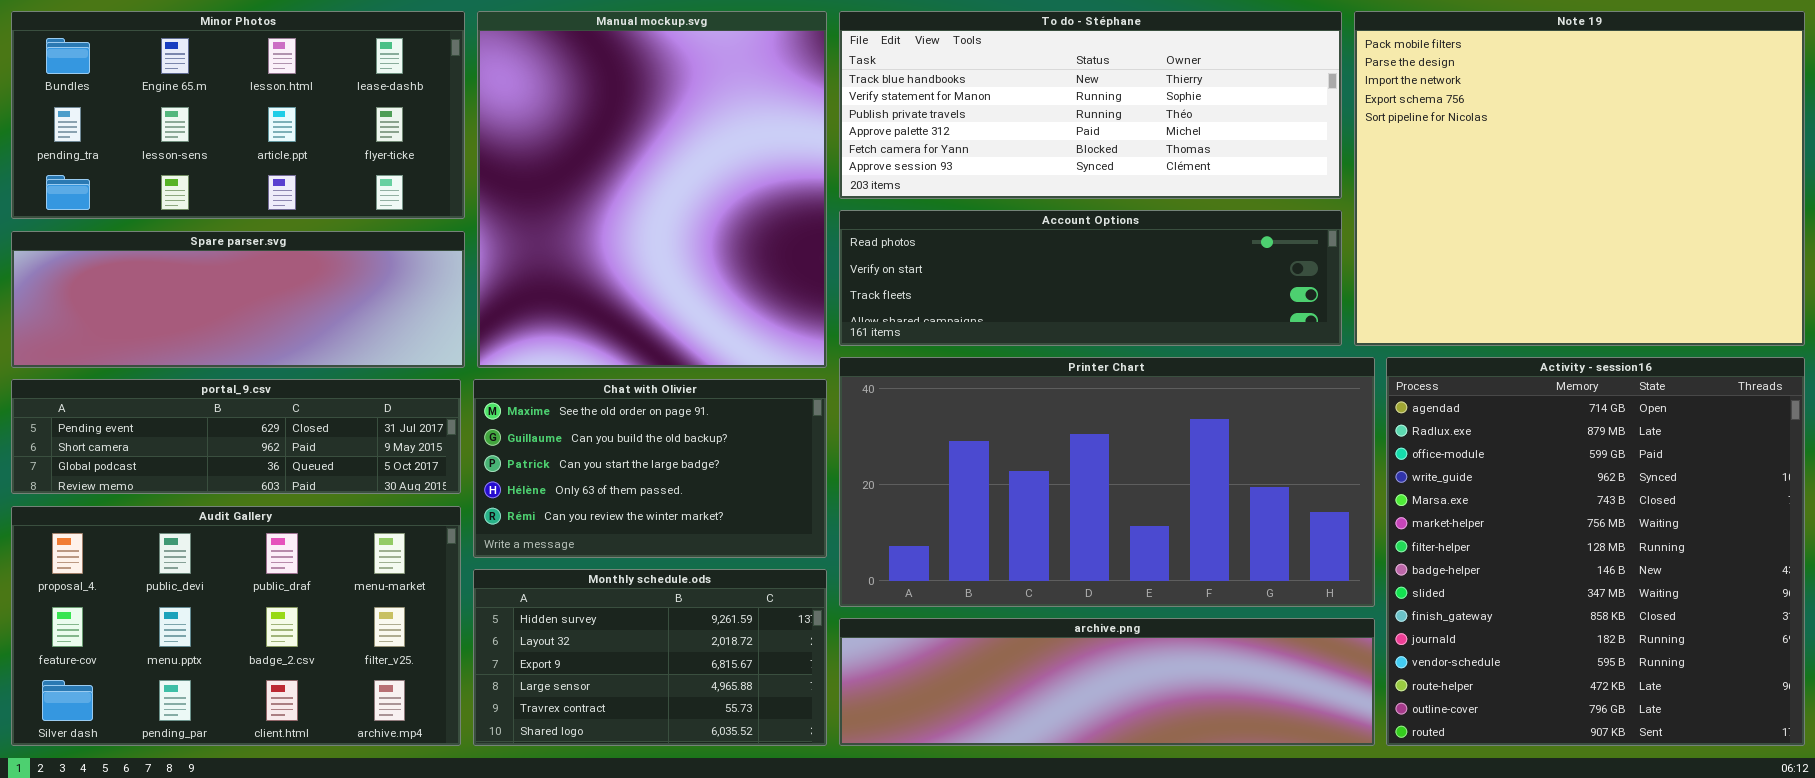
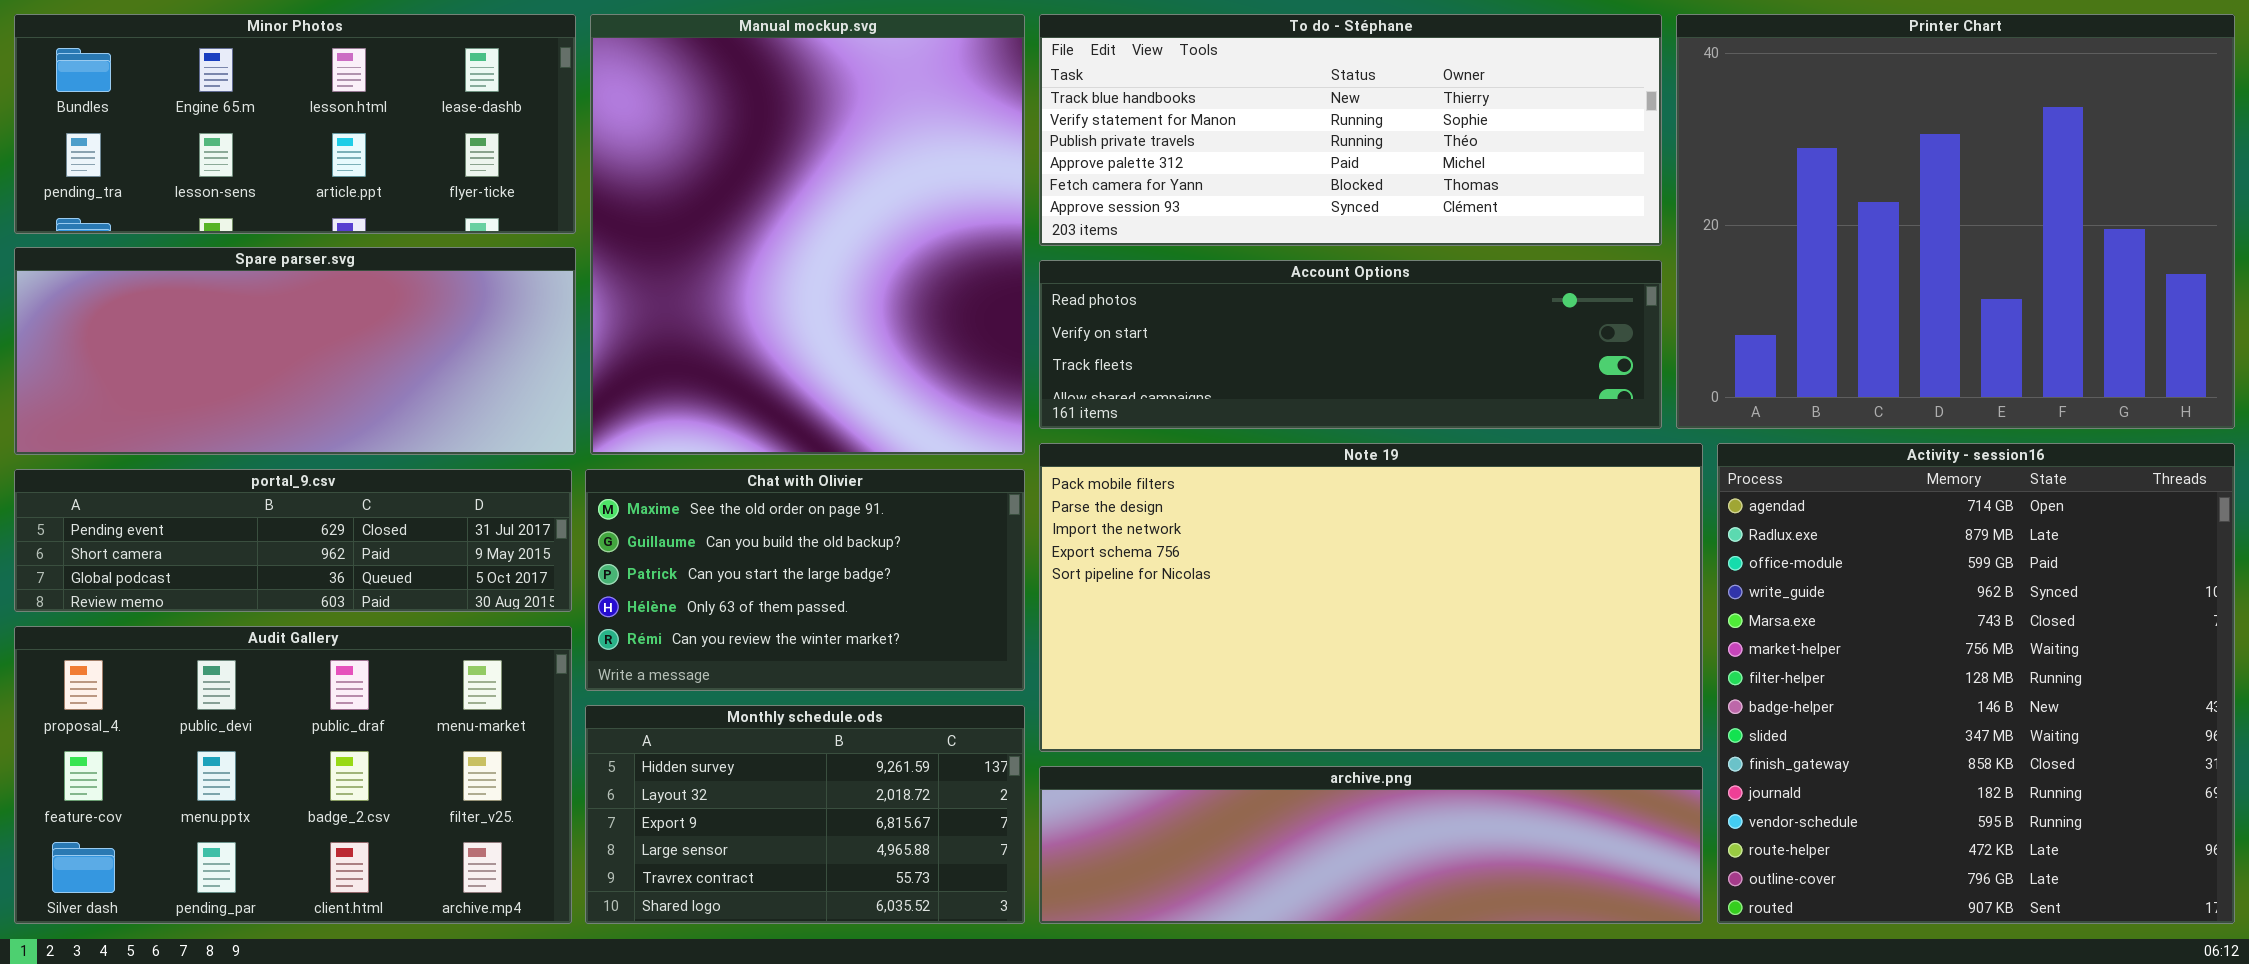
Minor Photos: [11,11,465,219] -> [14,14,576,234], resized
Note 19: [1354,11,1805,346] -> [1039,443,1703,752], moved, resized
Spare parser.svg: [11,231,465,368] -> [14,247,576,455], resized
Printer Chart: [839,357,1375,607] -> [1676,14,2235,429], moved, resized

